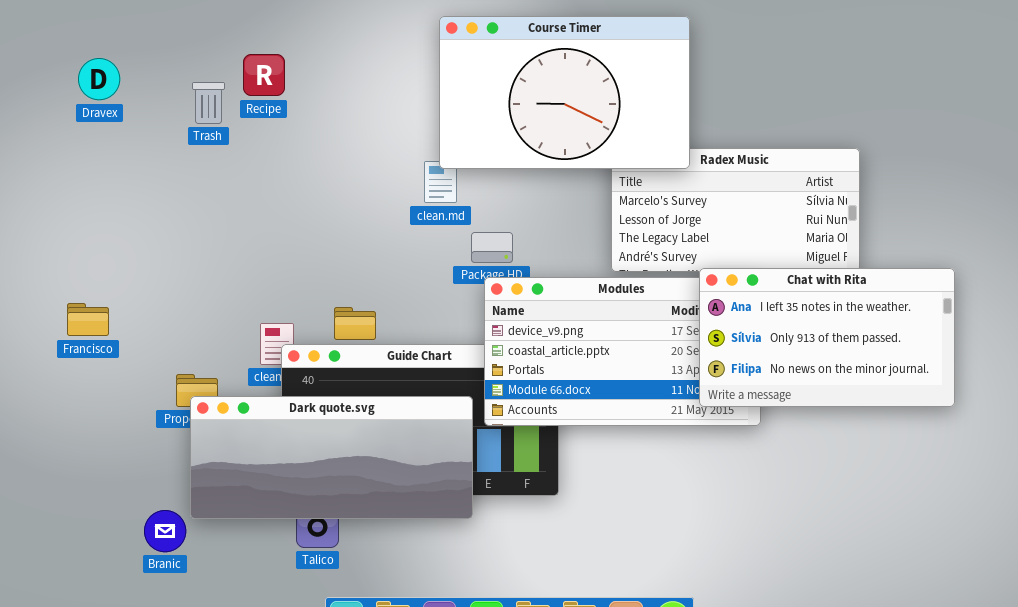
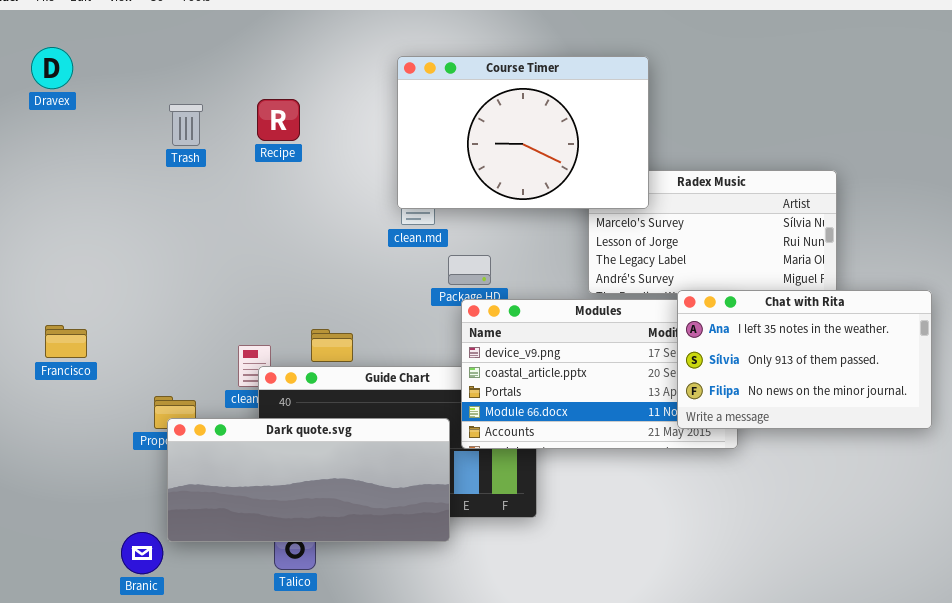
Course Timer: [439,16,690,169] -> [397,56,649,209], moved
Recipe: [243,54,285,96] -> [257,99,300,141], moved
Dravex: [78,58,120,100] -> [31,47,73,89], moved

